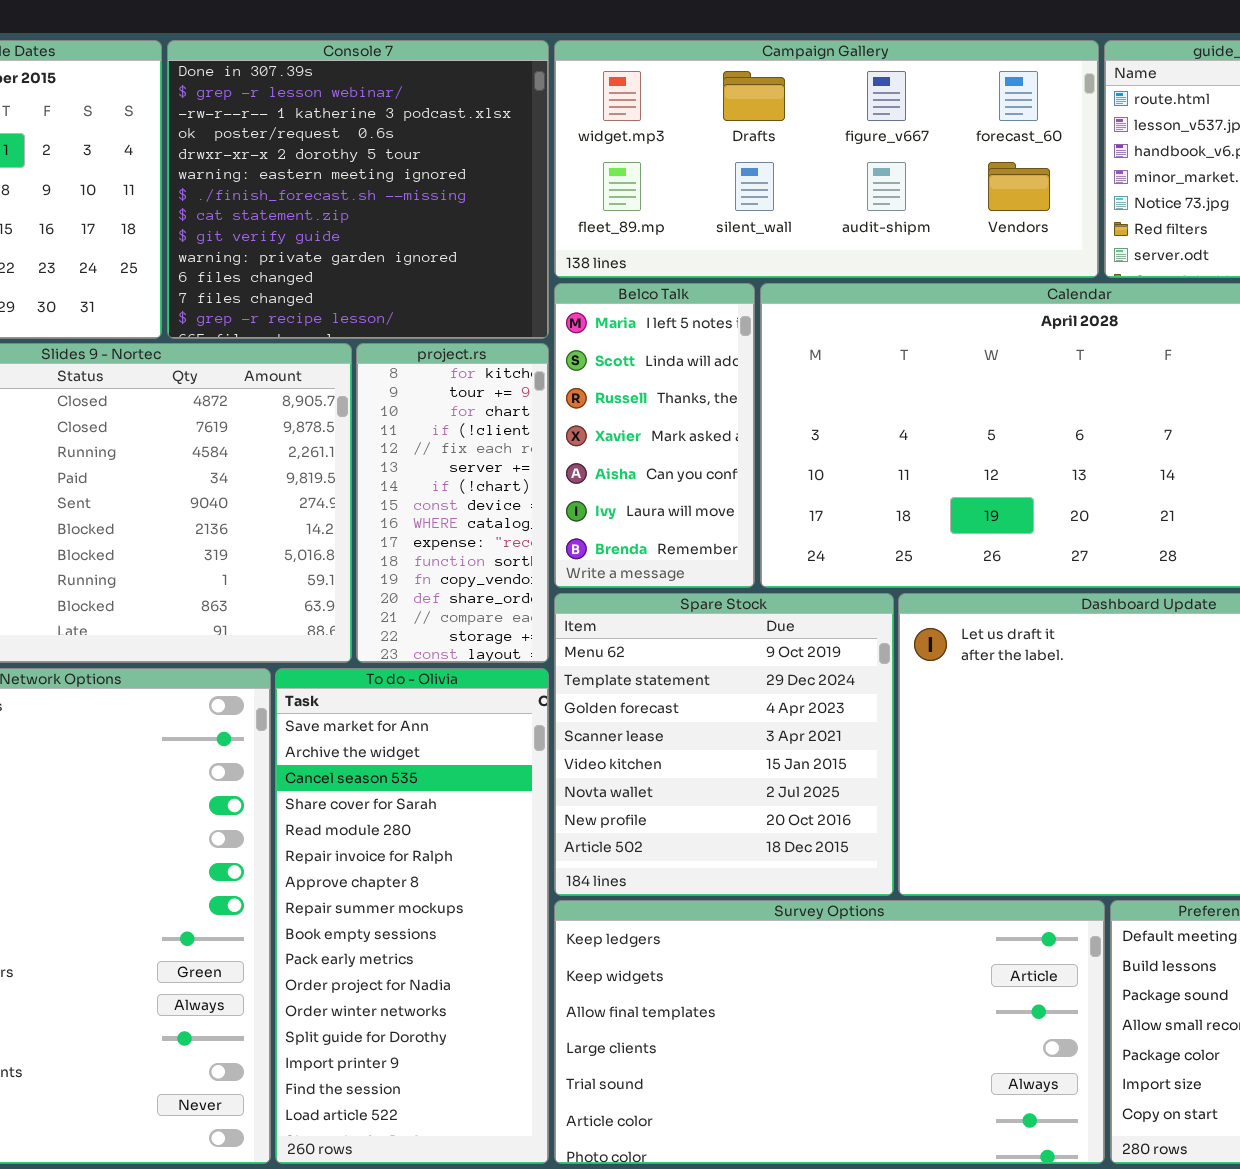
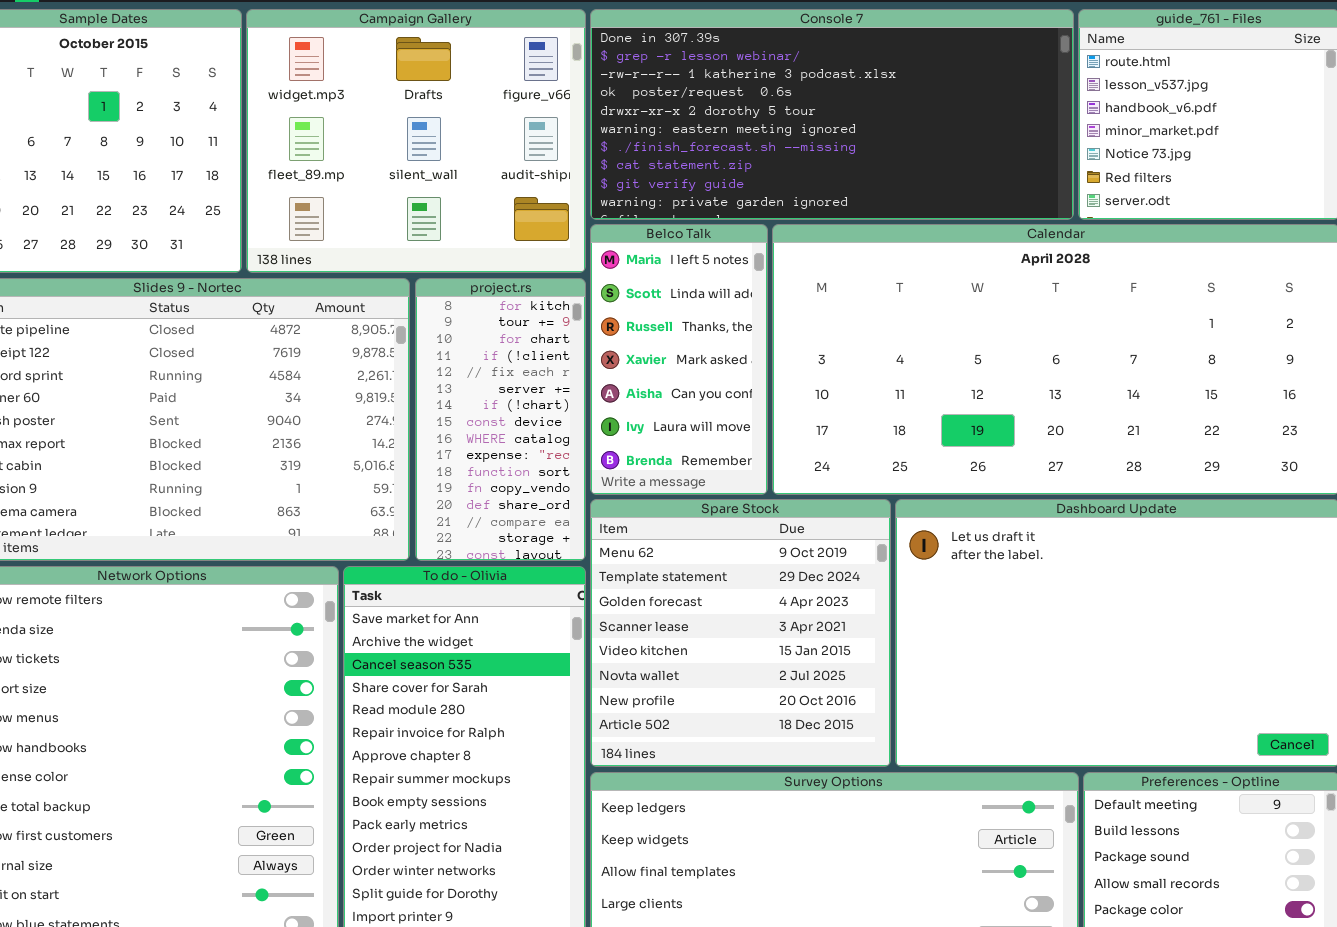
Console 7: [167,40,549,339] -> [590,9,1074,220], moved, resized
Campaign Gallery: [554,40,1099,278] -> [246,9,586,273], moved, resized

